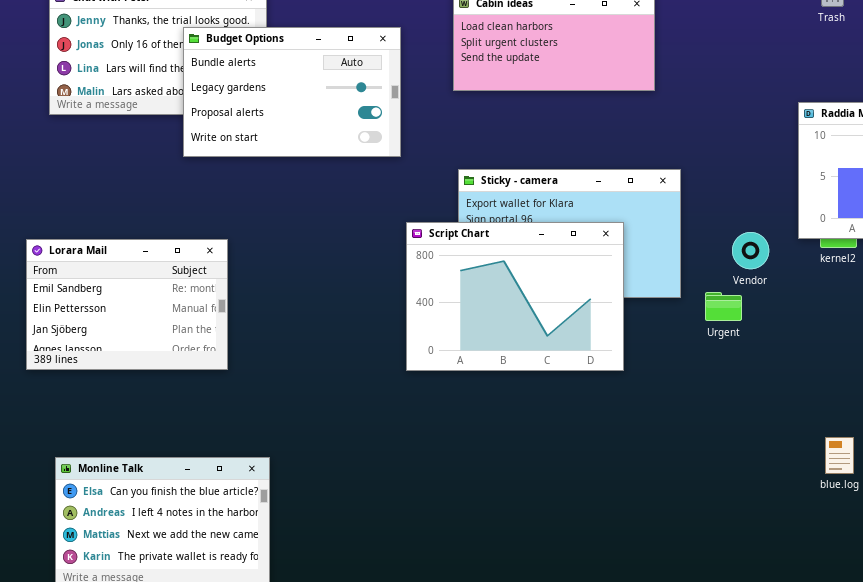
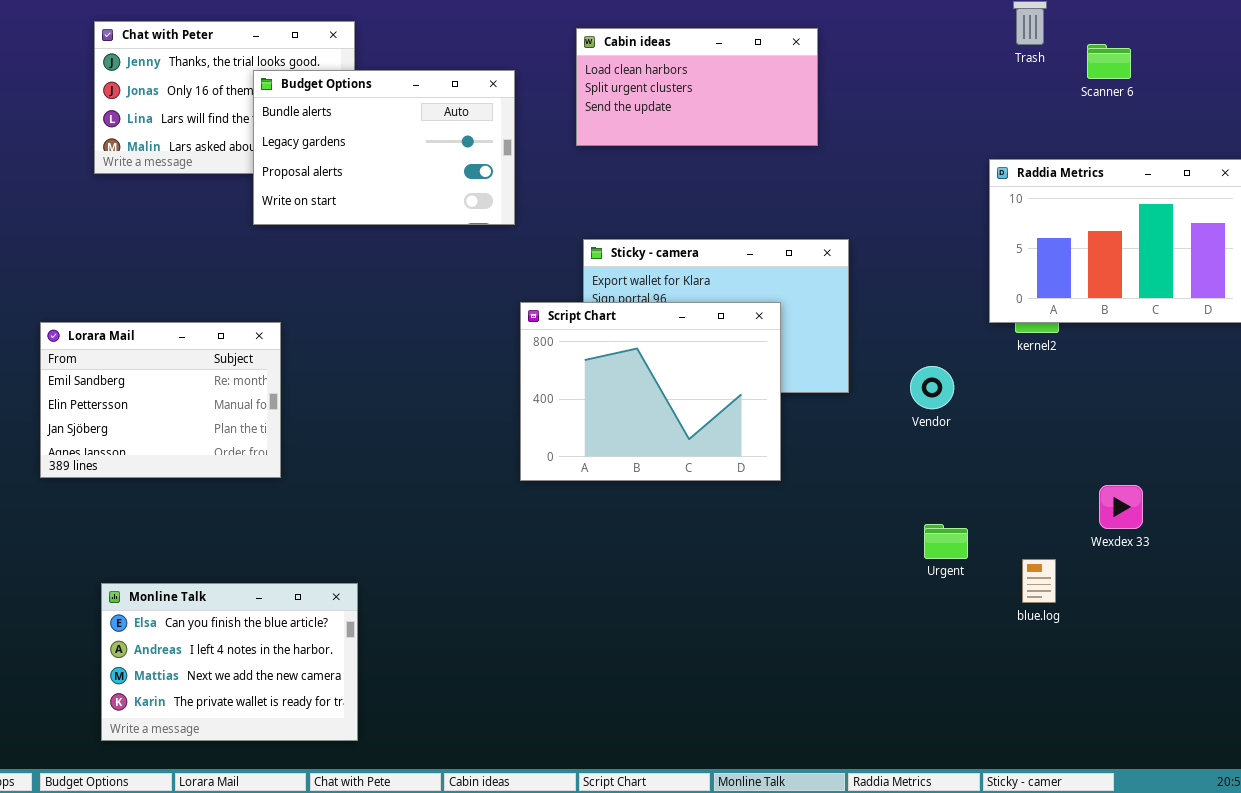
Vendor: [732,232,769,269] -> [910,366,954,409], moved
Lorara Mail: [26,239,228,370] -> [40,322,281,478], moved
Urgent: [705,292,742,321] -> [924,524,968,559], moved

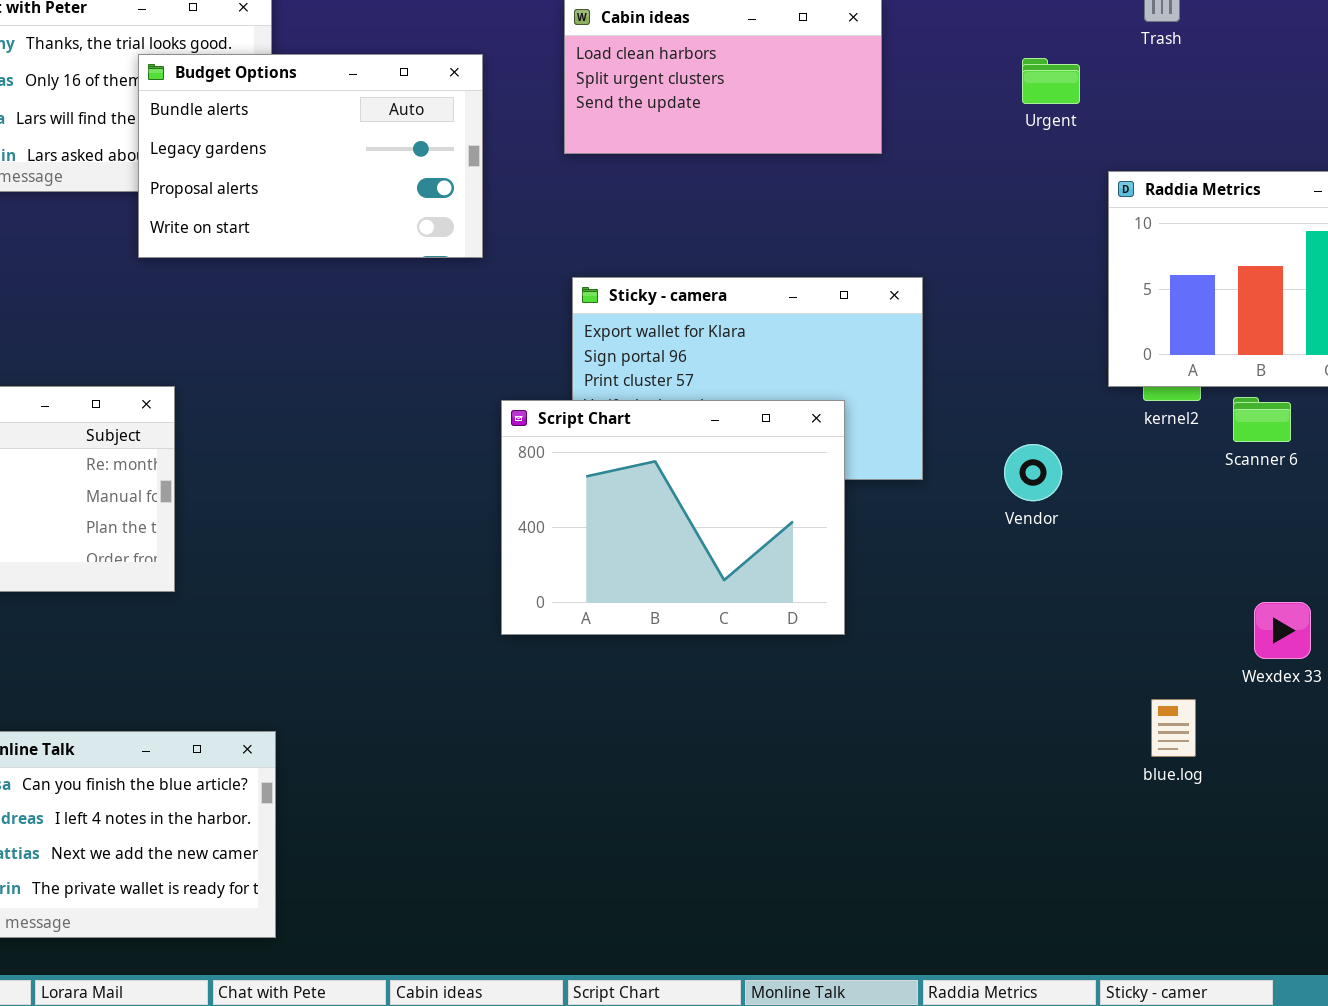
Scanner 6: [1087,44,1131,79] -> [1233,397,1291,442], moved
Script Chart: [520,302,781,481] -> [501,400,845,635], moved
Urgent: [924,524,968,559] -> [1022,58,1080,104], moved

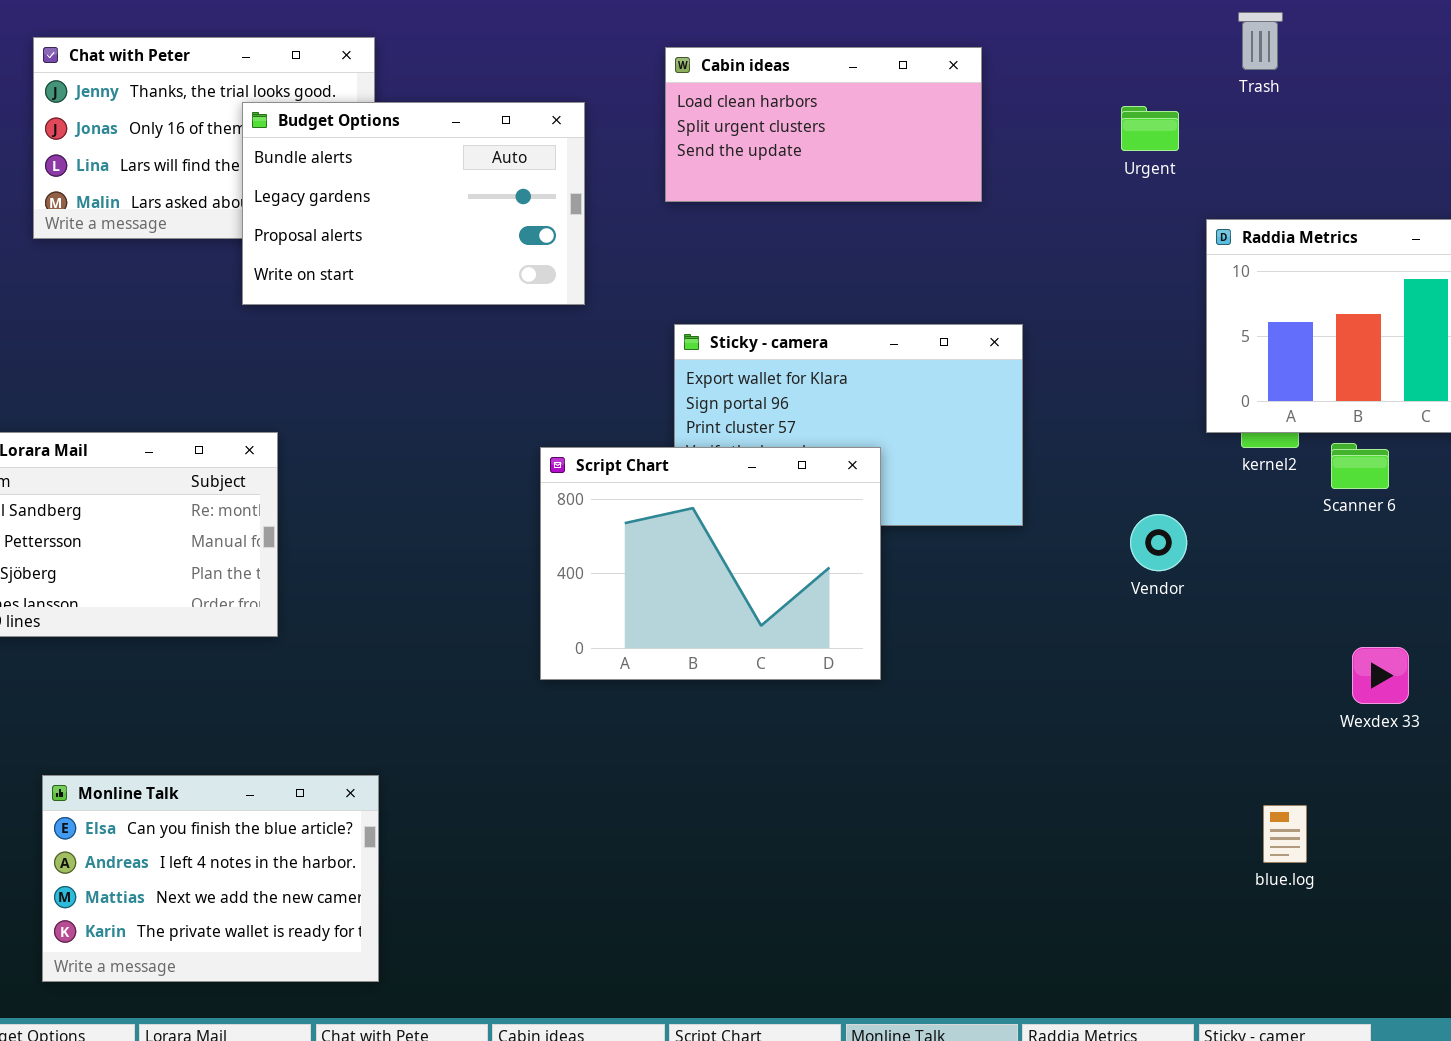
Script Chart: [501,400,845,635] -> [540,447,881,680], moved
Vendor: [1004,444,1062,501] -> [1130,514,1187,571], moved
blue.log: [1151,699,1196,757] -> [1263,805,1307,863], moved

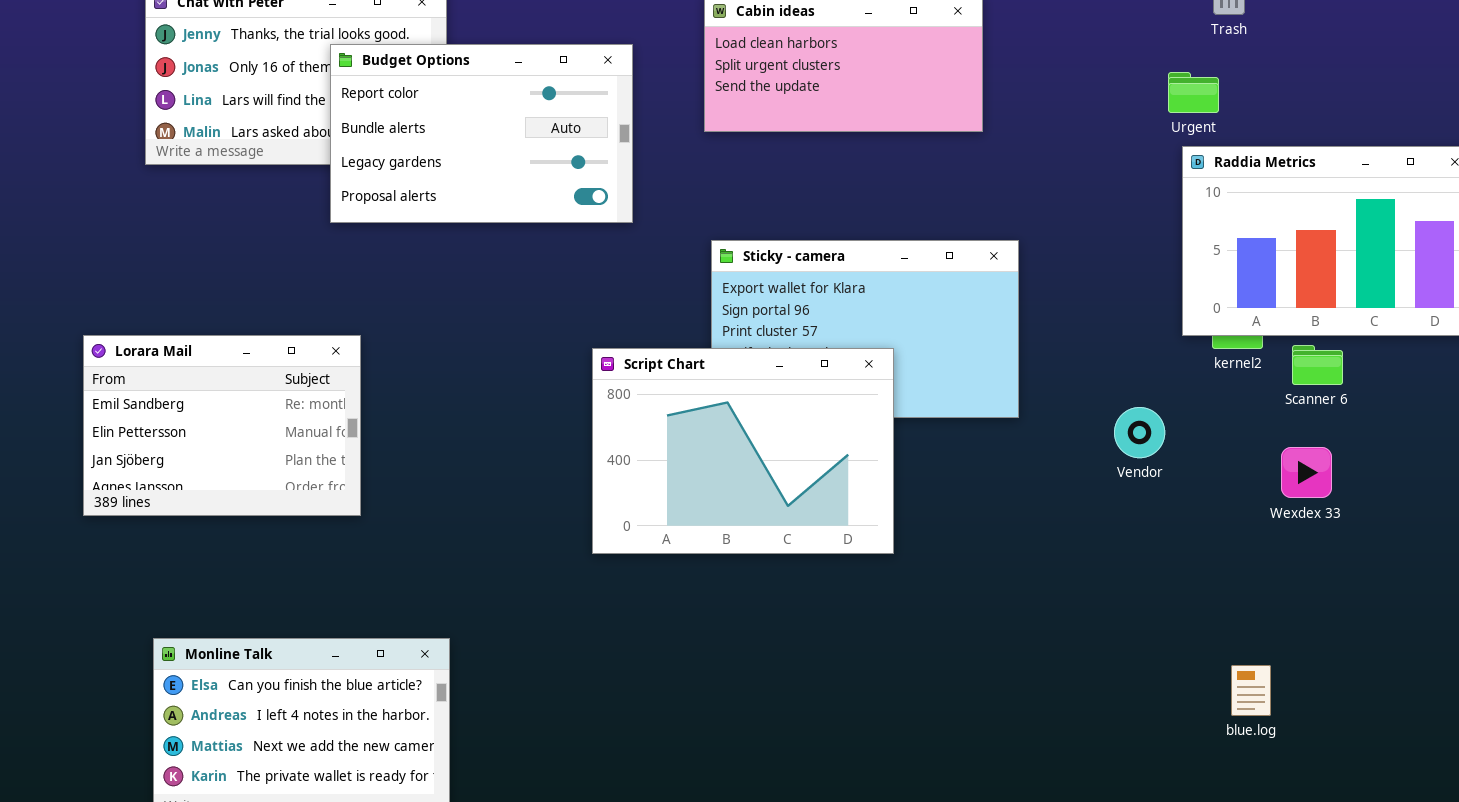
Budget Options: [242,102,585,305] -> [330,44,633,223], scrolled up 1 row
Urgent: [1121,106,1179,151] -> [1168,72,1219,113], moved
Wexdex 33: [1352,647,1409,704] -> [1281,447,1332,498], moved

